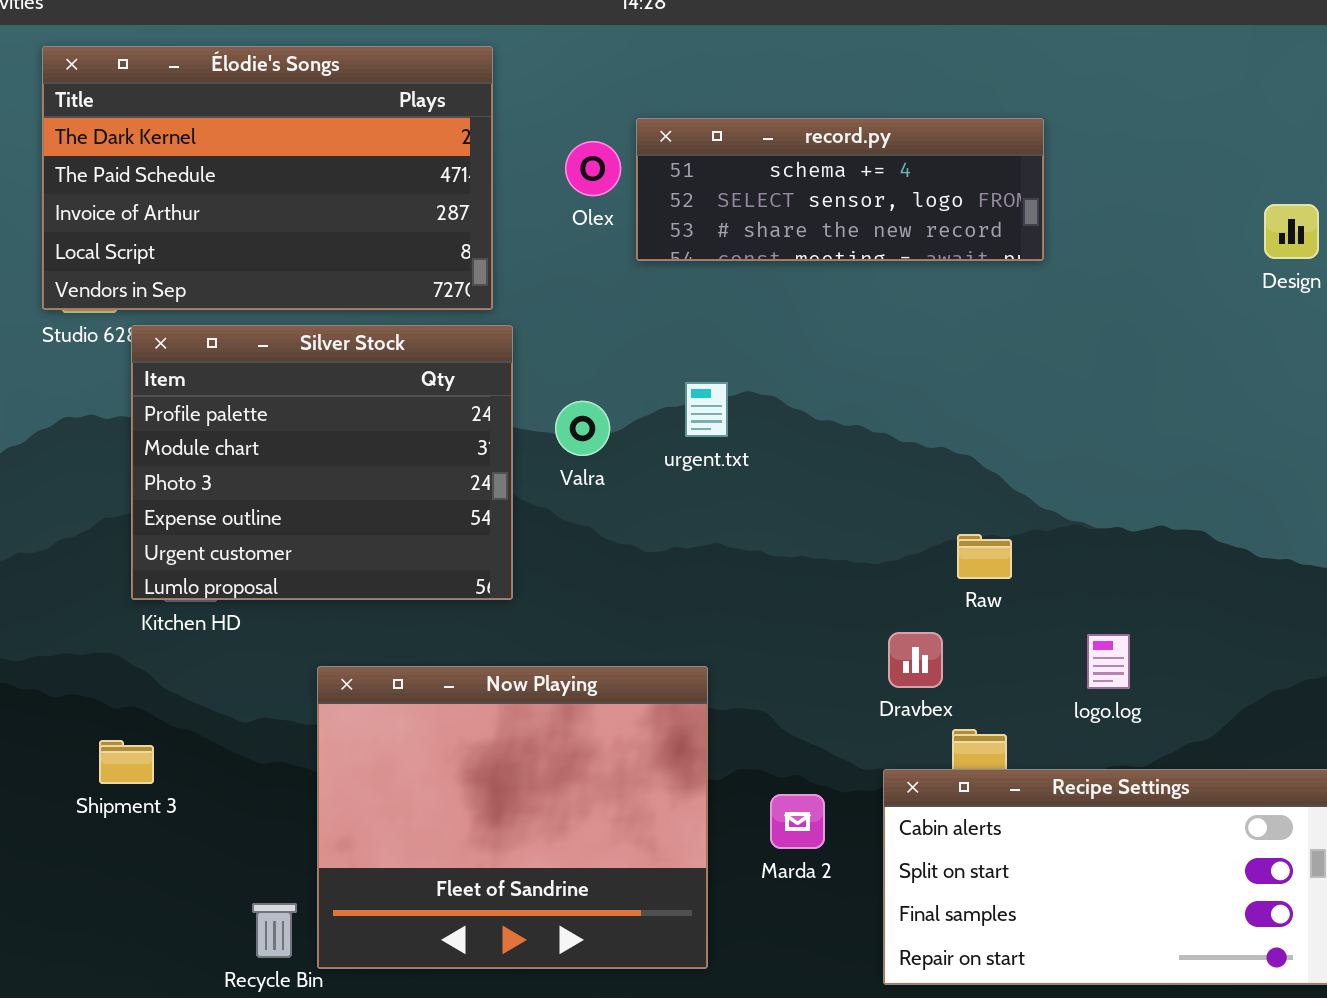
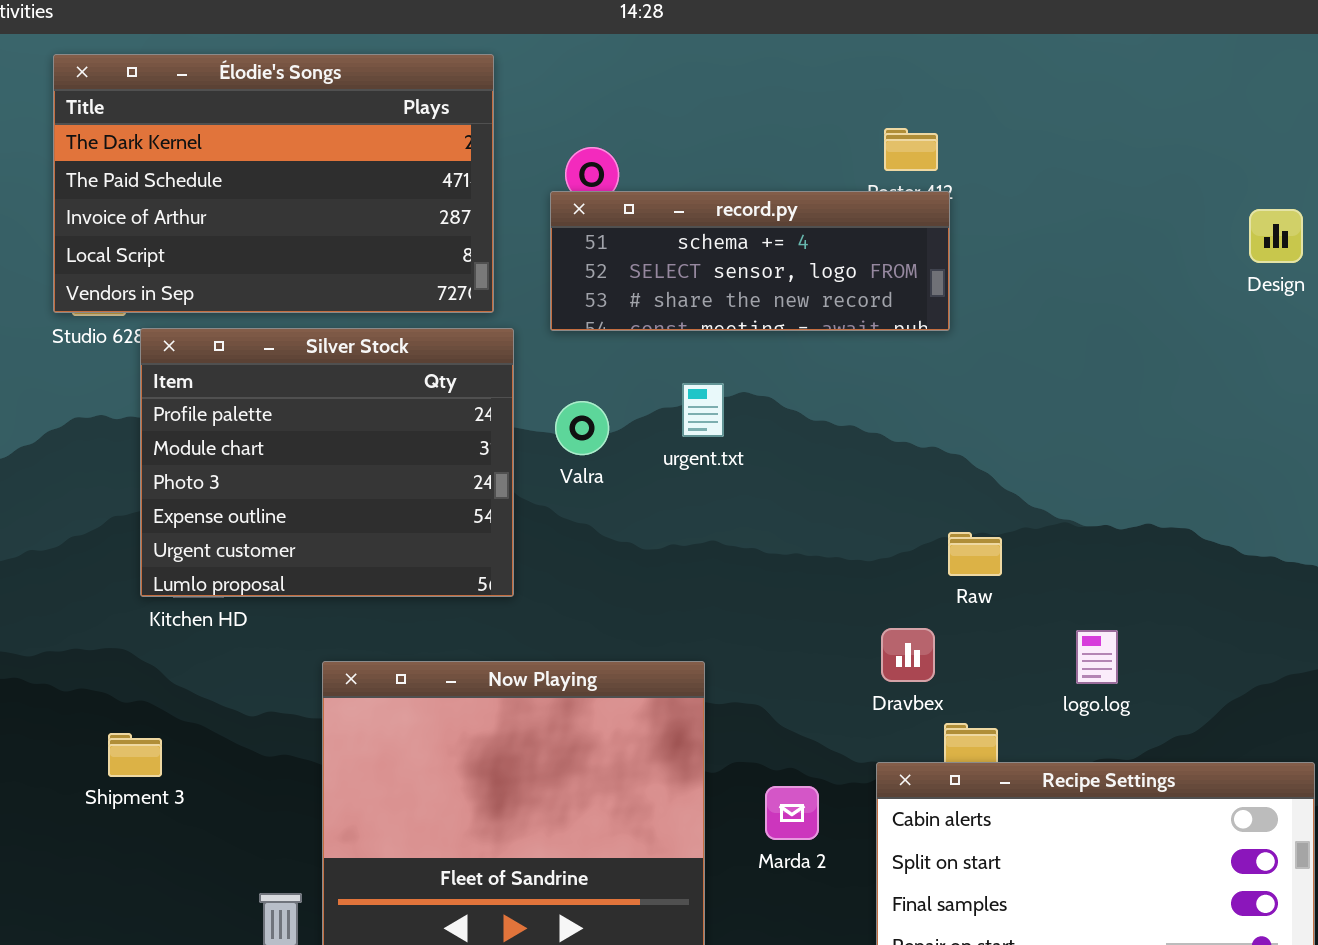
record.py: [636,118,1044,261] -> [550,191,950,331], moved

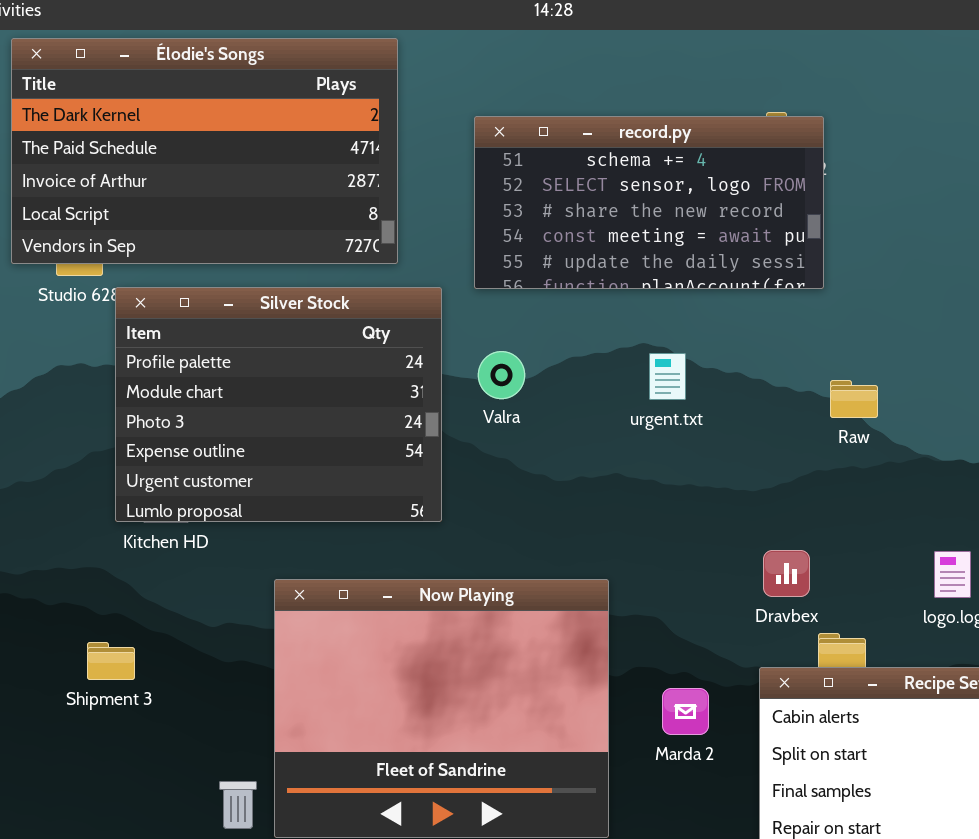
Élodie's Songs: [53,54,494,313] -> [11,38,398,264], moved
record.py: [550,191,950,331] -> [474,116,824,289], resized
urgent.txt: [682,383,724,437] -> [649,353,686,400], moved
Raw: [948,532,1002,576] -> [830,380,878,418], moved

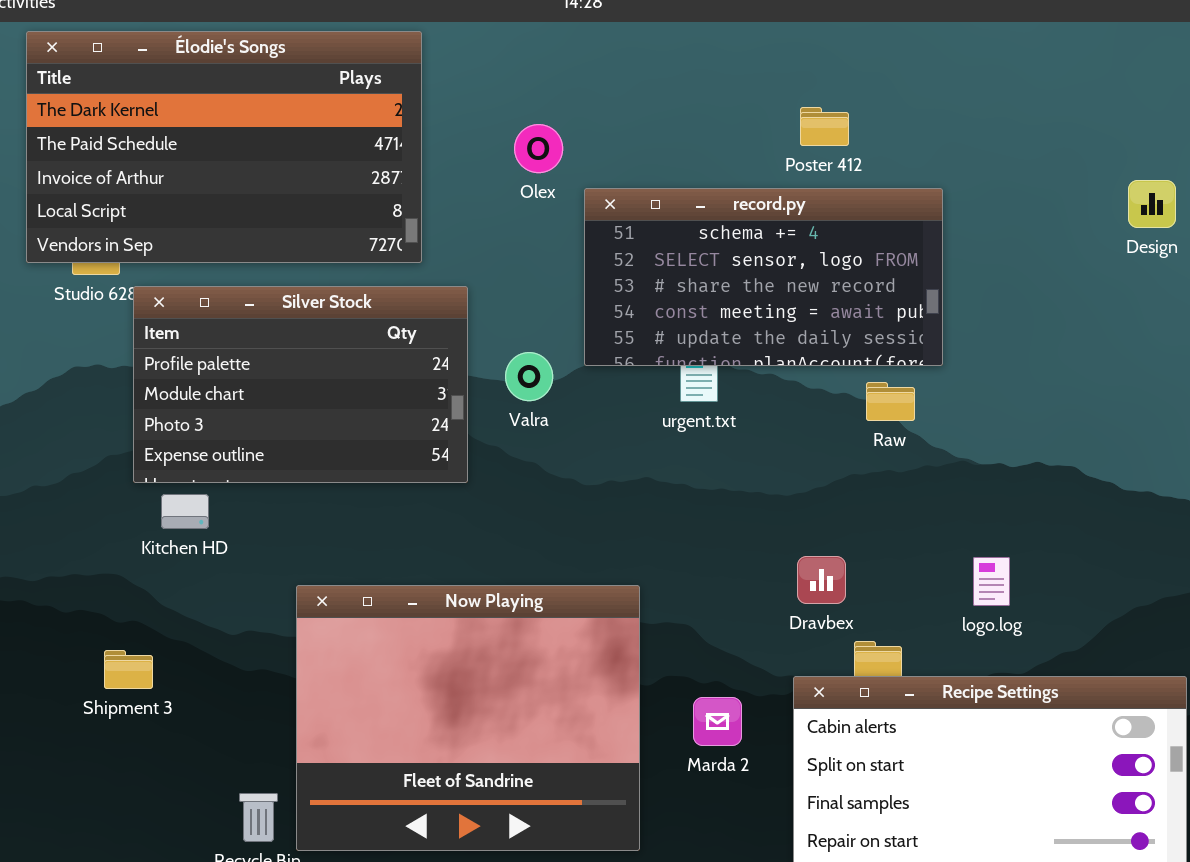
record.py: [474,116,824,289] -> [584,188,943,366], moved
Silver Stock: [115,287,442,522] -> [133,286,468,483], resized

